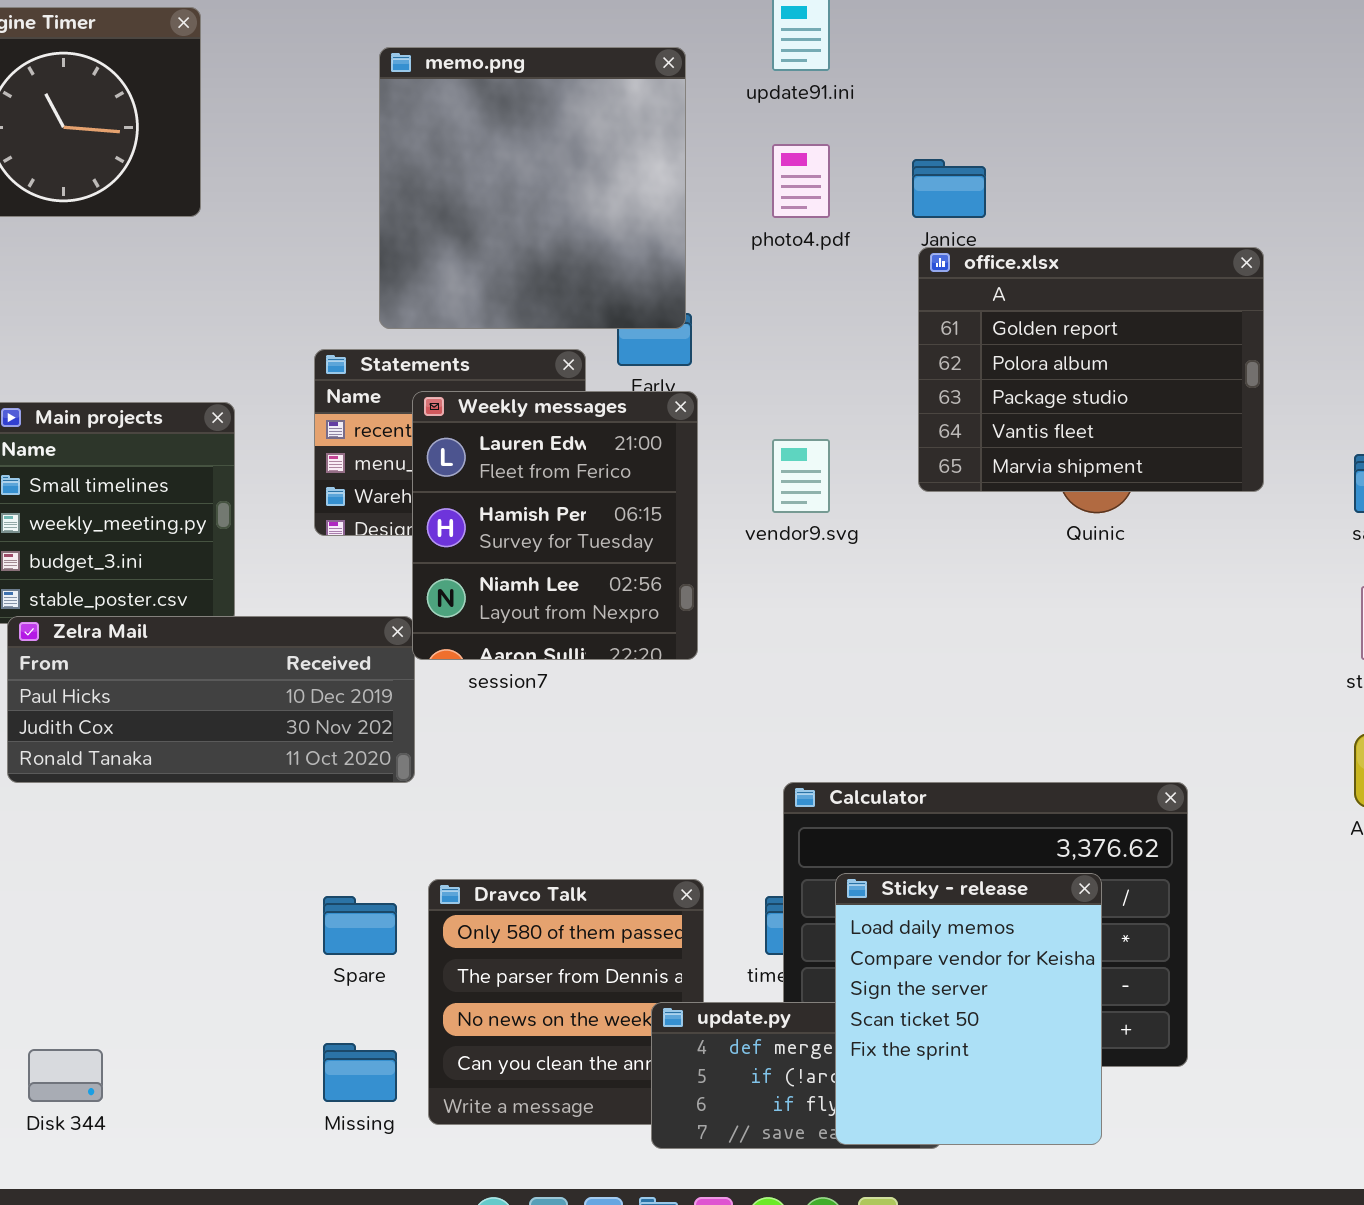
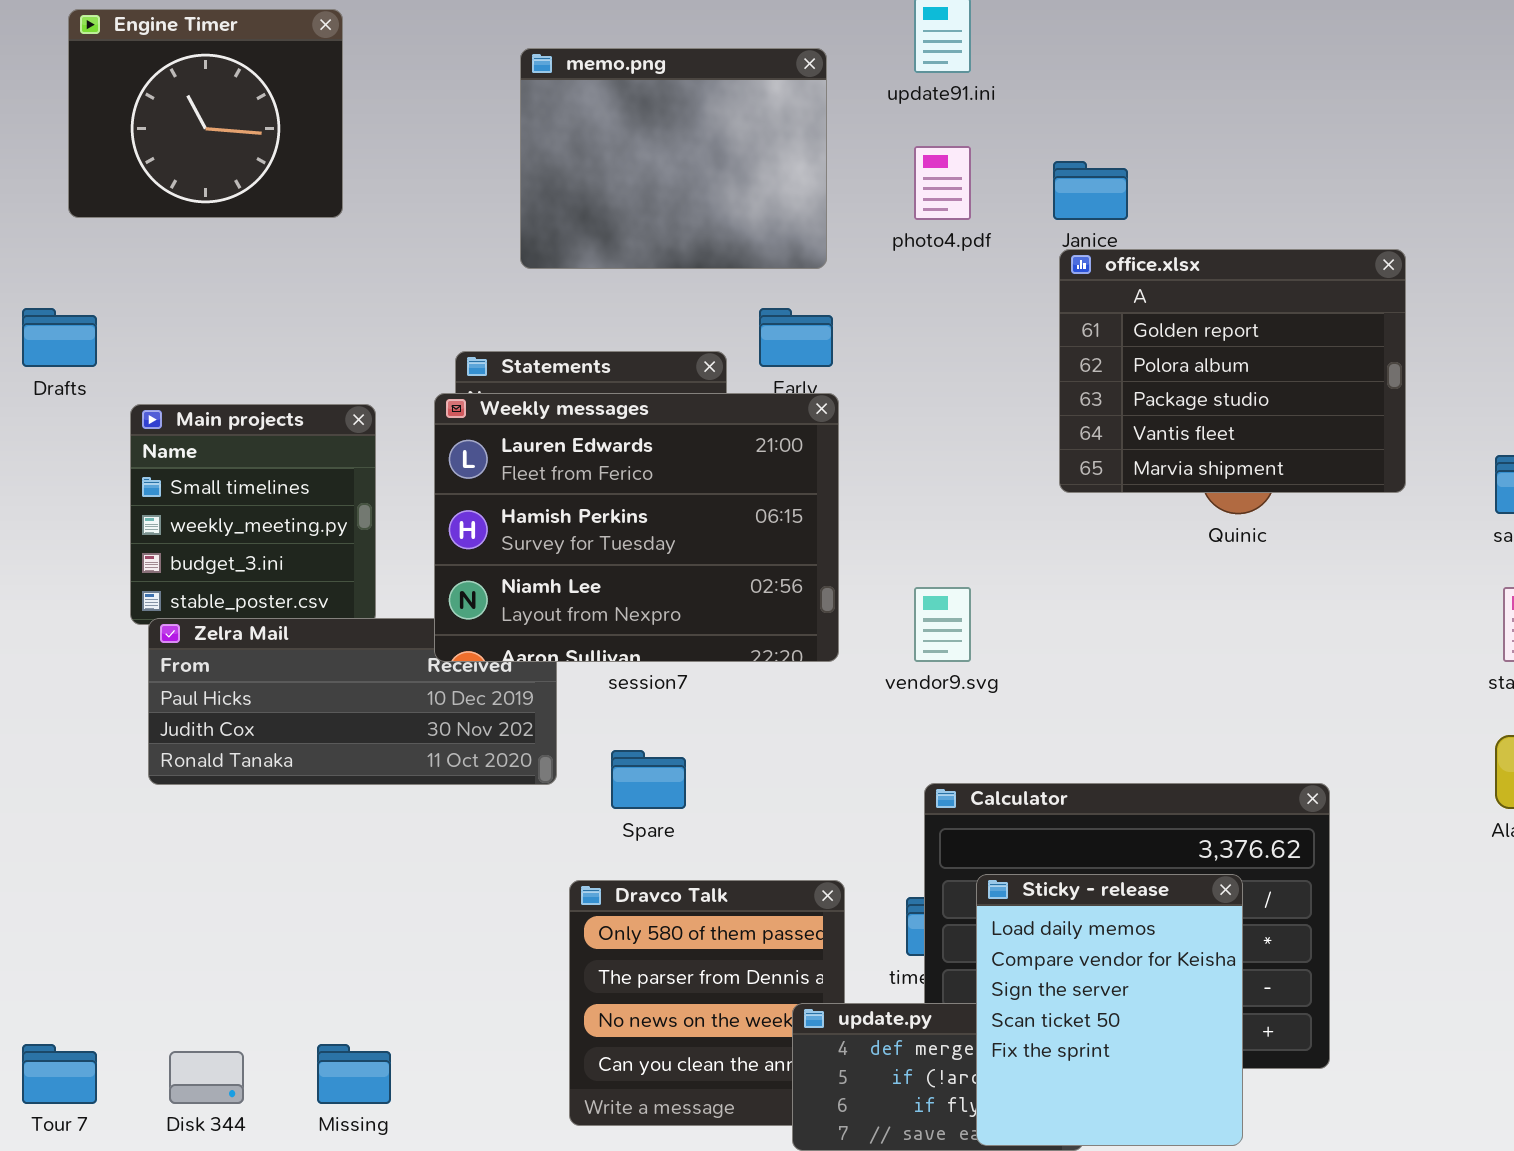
memo.png: [379,47,686,329] -> [520,48,827,269], resized
Weekly messages: [412,391,698,660] -> [434,393,839,662], resized
vendor9.svg: [772,439,830,513] -> [914,587,971,662], moved
Spare: [323,896,397,955] -> [611,750,686,809], moved
Missing: [323,1043,397,1102] -> [317,1044,391,1104], moved

